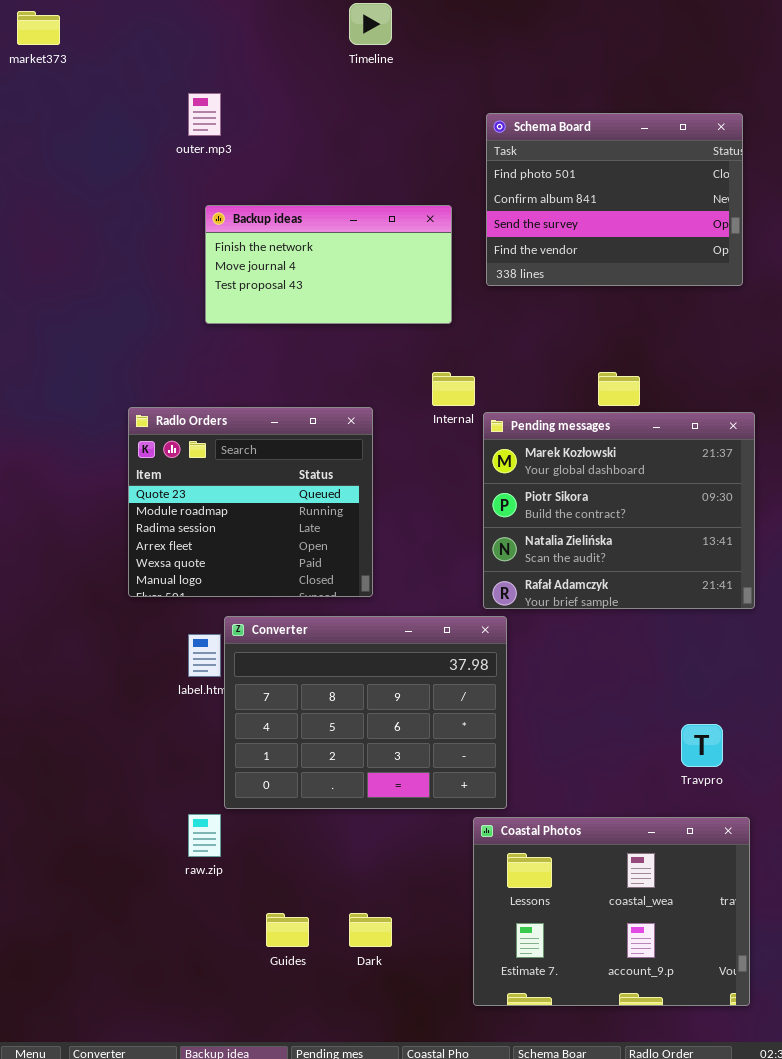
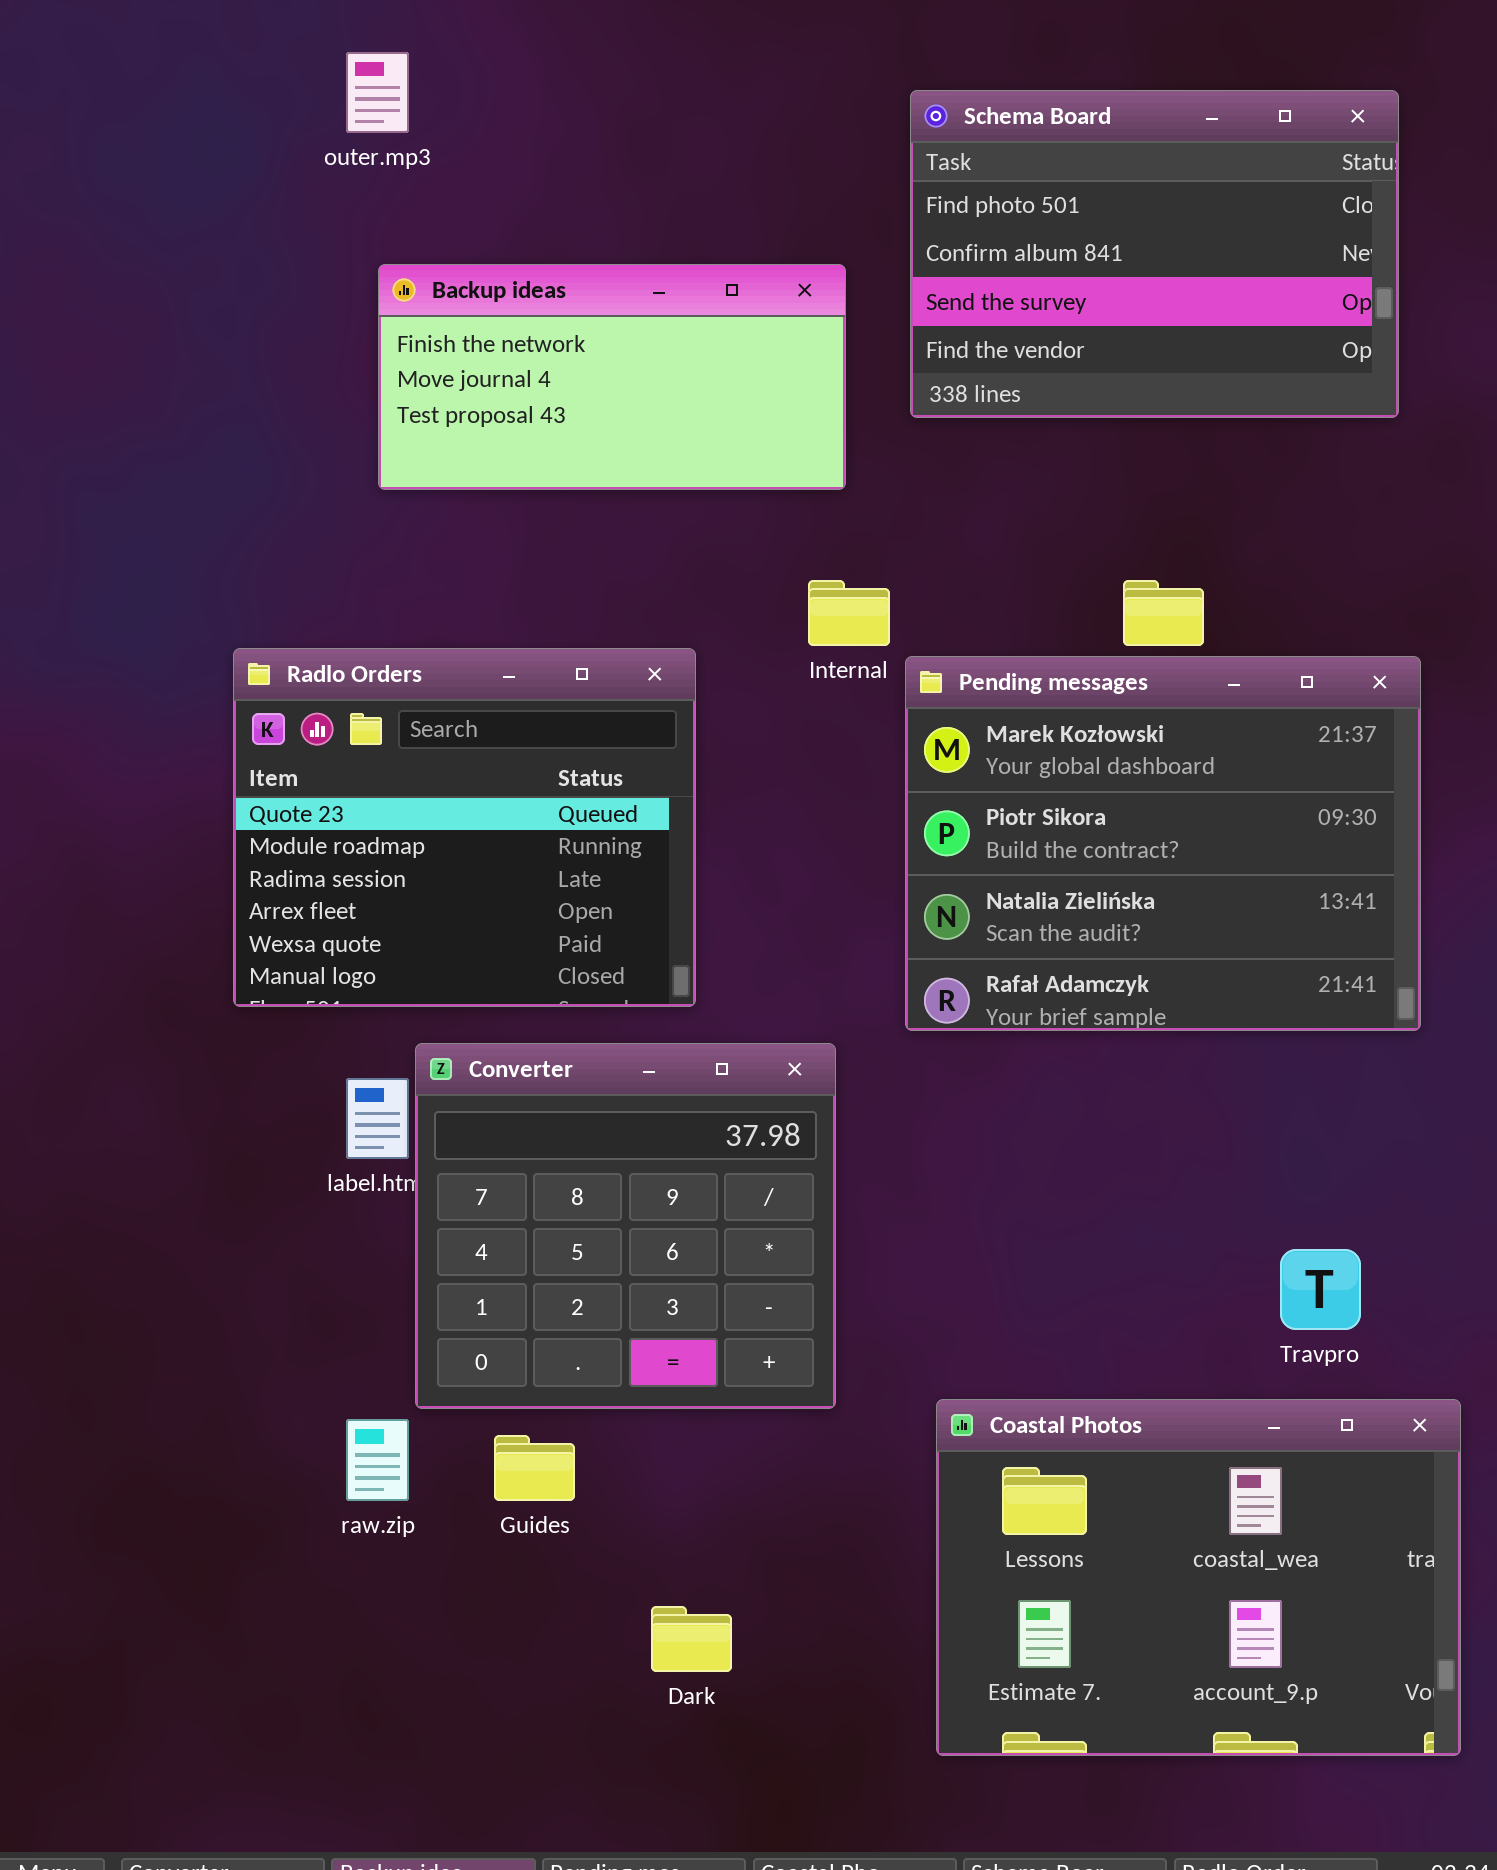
Converter: [224,616,507,809] -> [415,1043,836,1409], resized
Coastal Photos: [473,817,750,1006] -> [936,1399,1461,1756], moved
Guides: [266,913,309,947] -> [494,1435,575,1501], moved

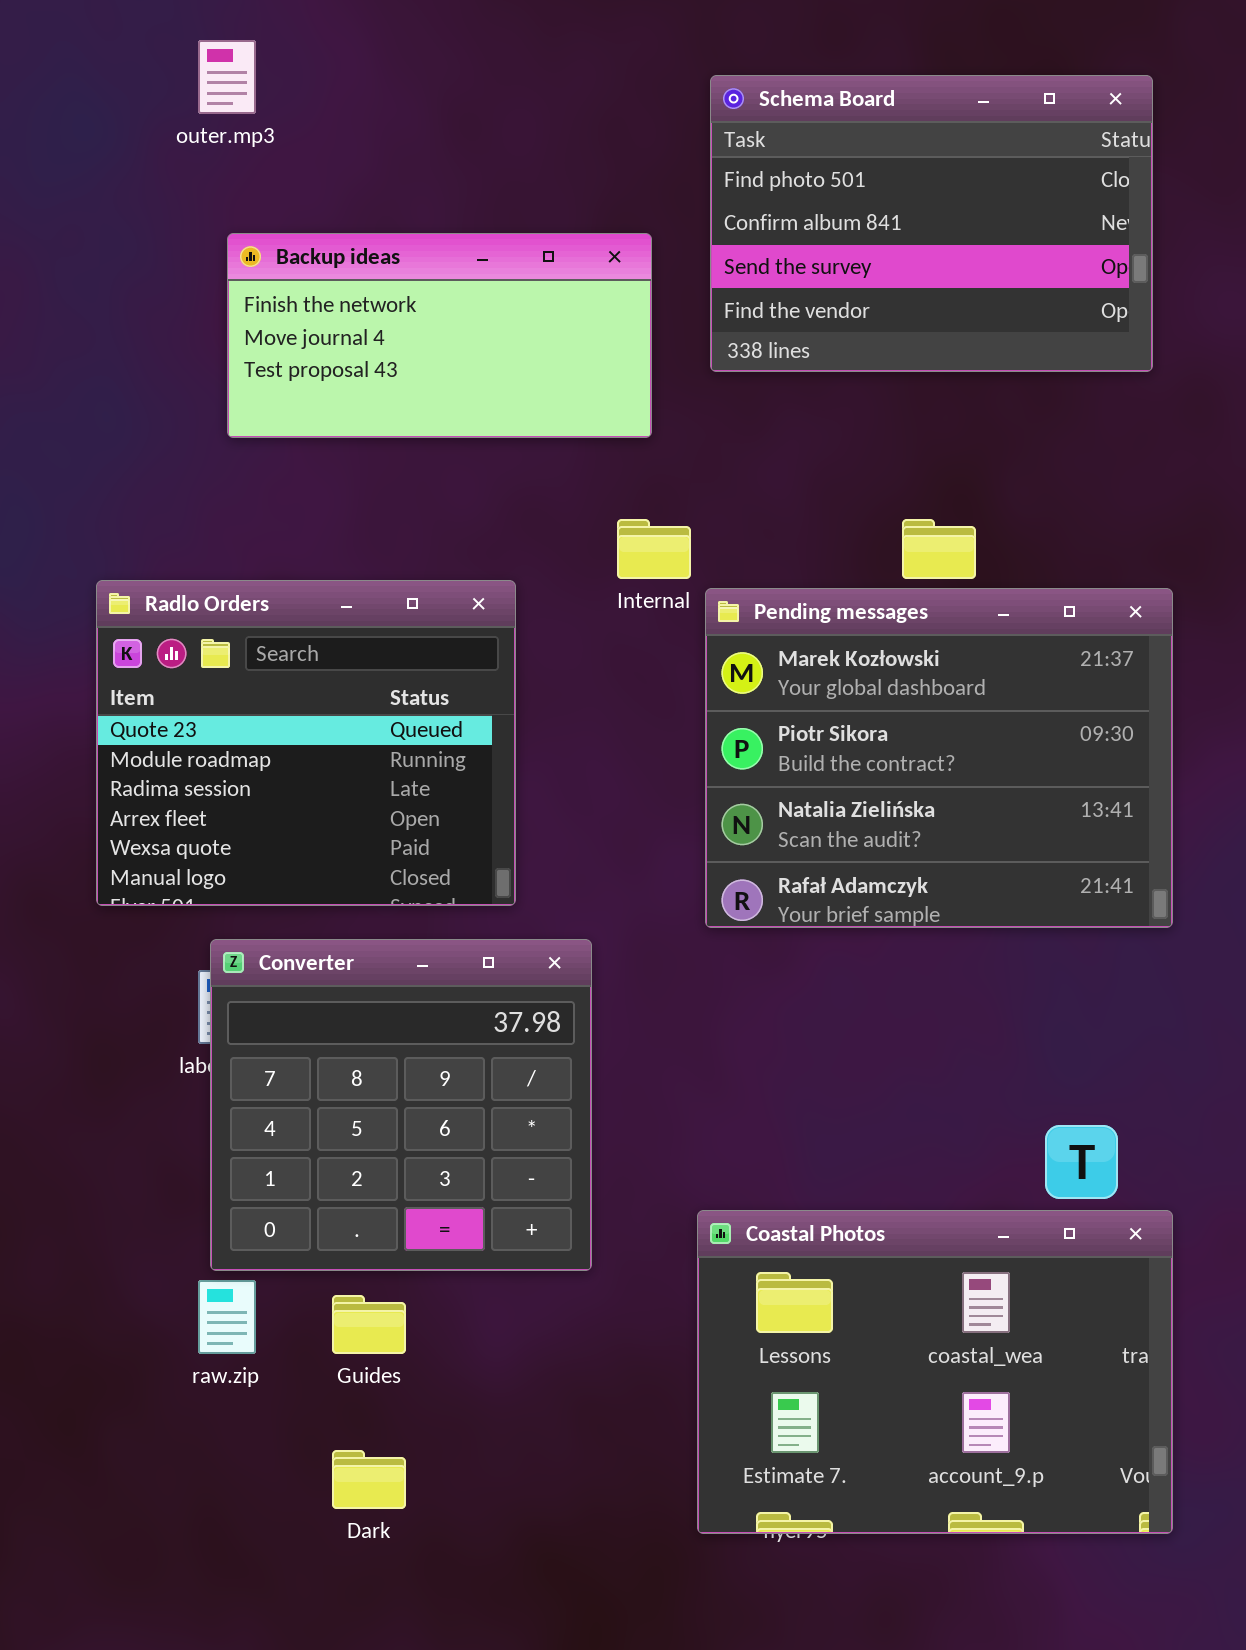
Converter: [415,1043,836,1409] -> [210,939,592,1271], moved
Coastal Photos: [936,1399,1461,1756] -> [697,1210,1173,1534], moved
Dark: [651,1606,732,1672] -> [332,1450,406,1509], moved

